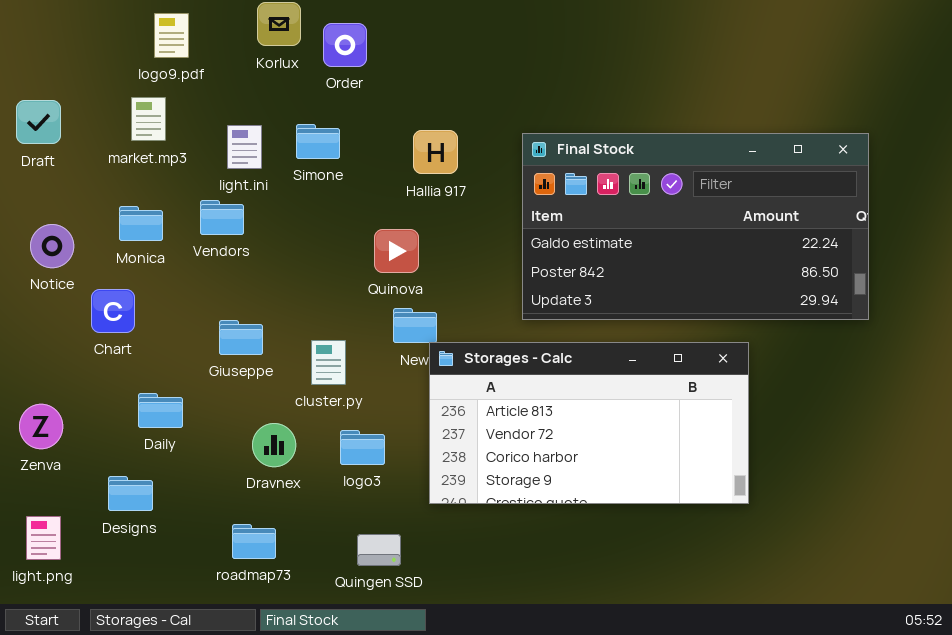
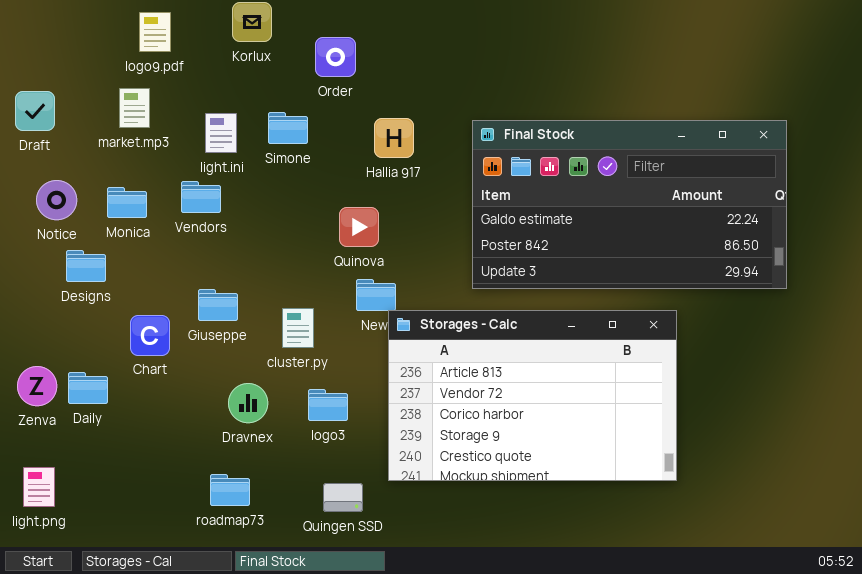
Order: [323,23,367,67] -> [315,37,356,77], moved
Notice: [30,224,74,268] -> [36,180,77,220], moved
Chart: [91,289,135,333] -> [130,315,170,356], moved
Storages - Calc: [429,342,749,504] -> [388,310,677,481], resized
Daily: [138,393,183,428] -> [68,372,108,404], moved
Designs: [108,476,153,511] -> [66,250,106,282], moved

